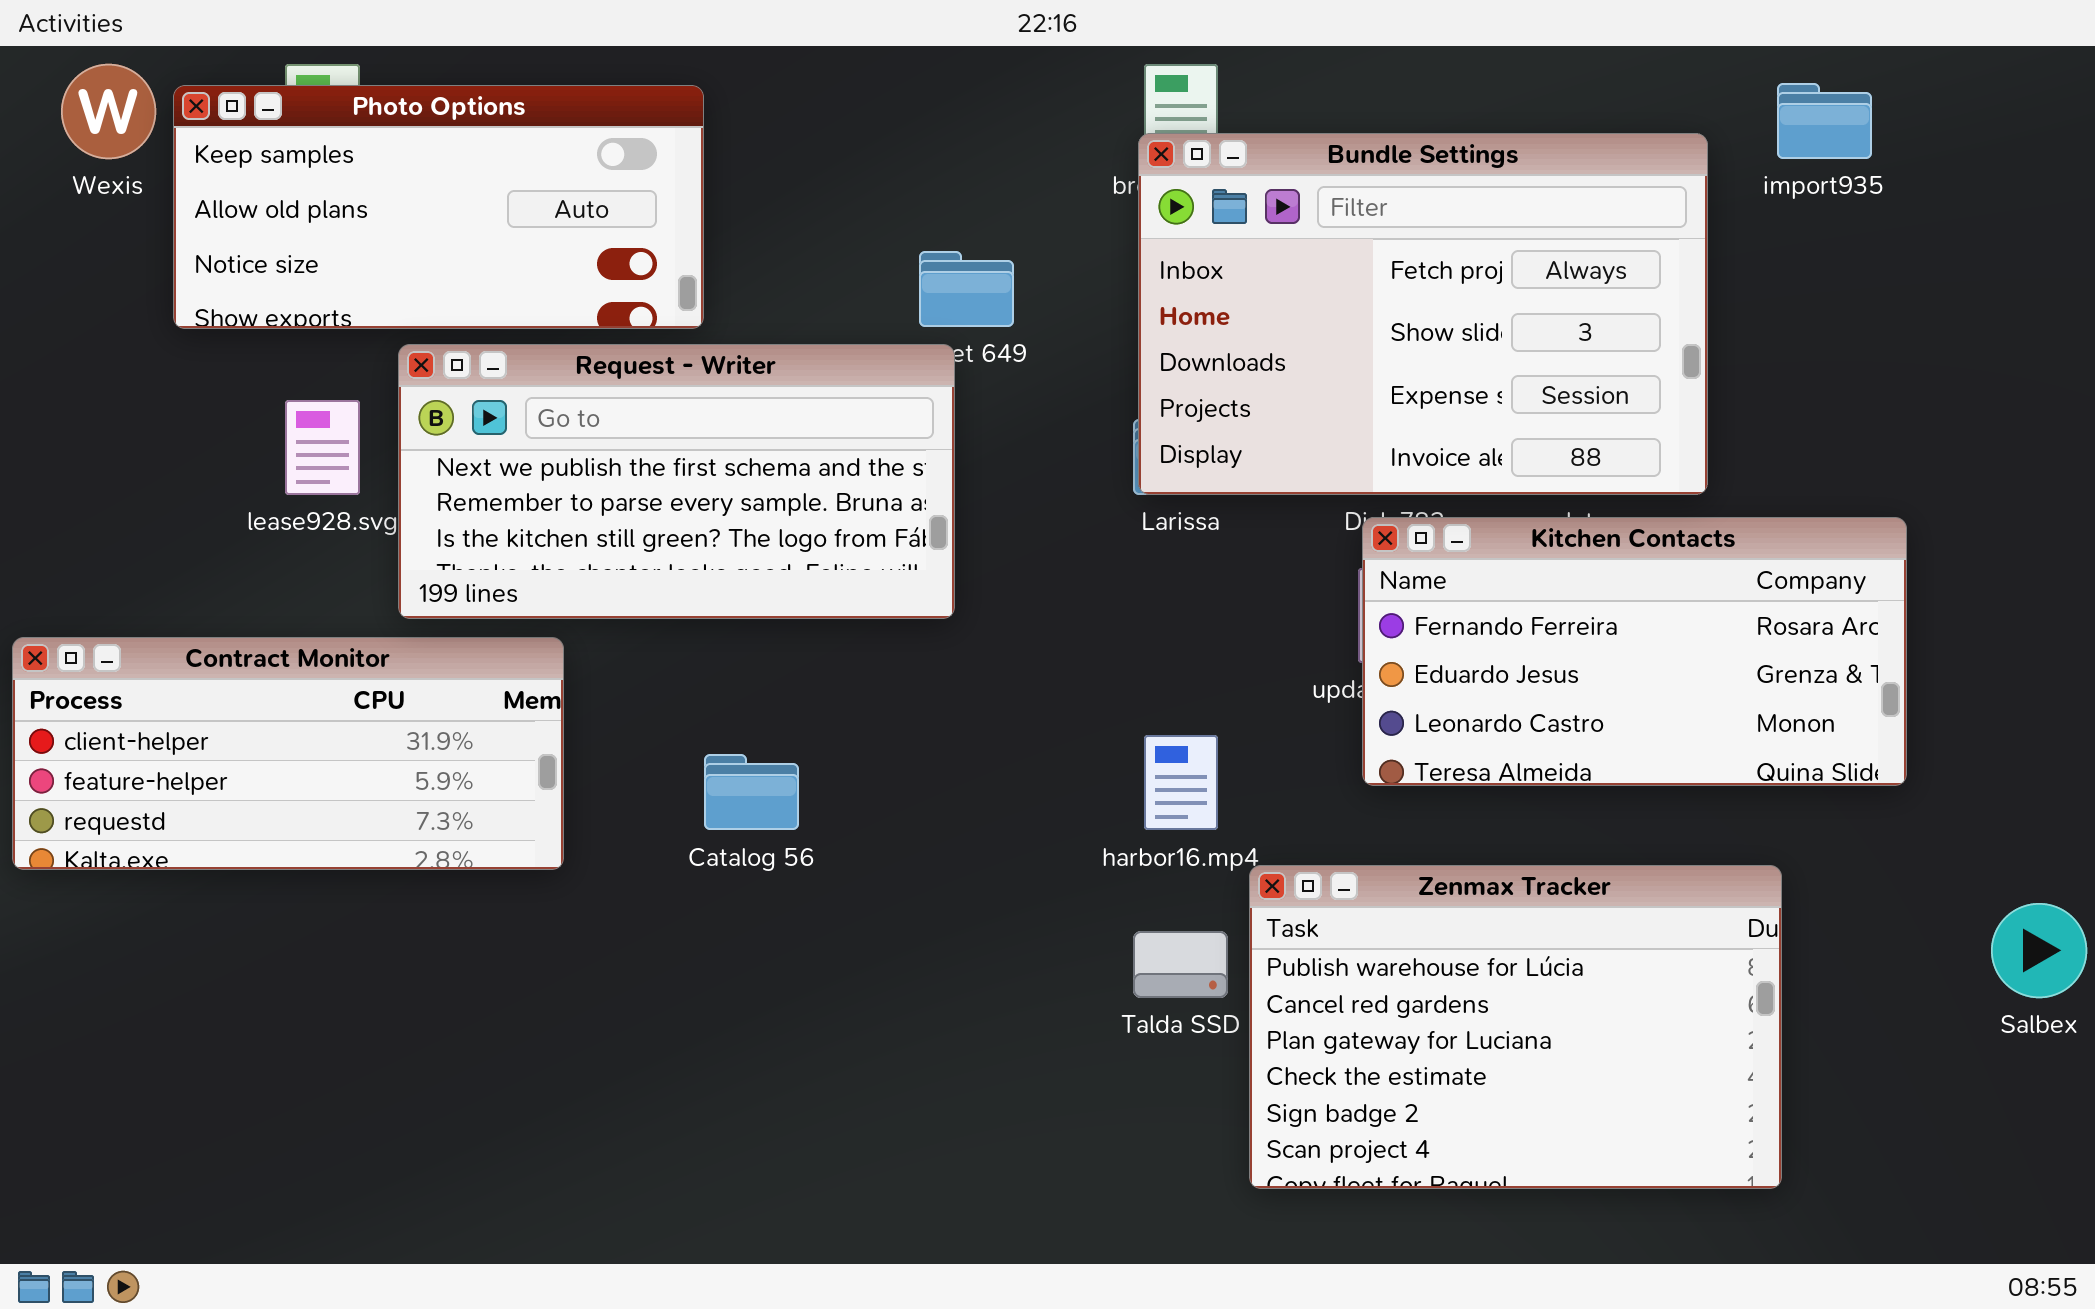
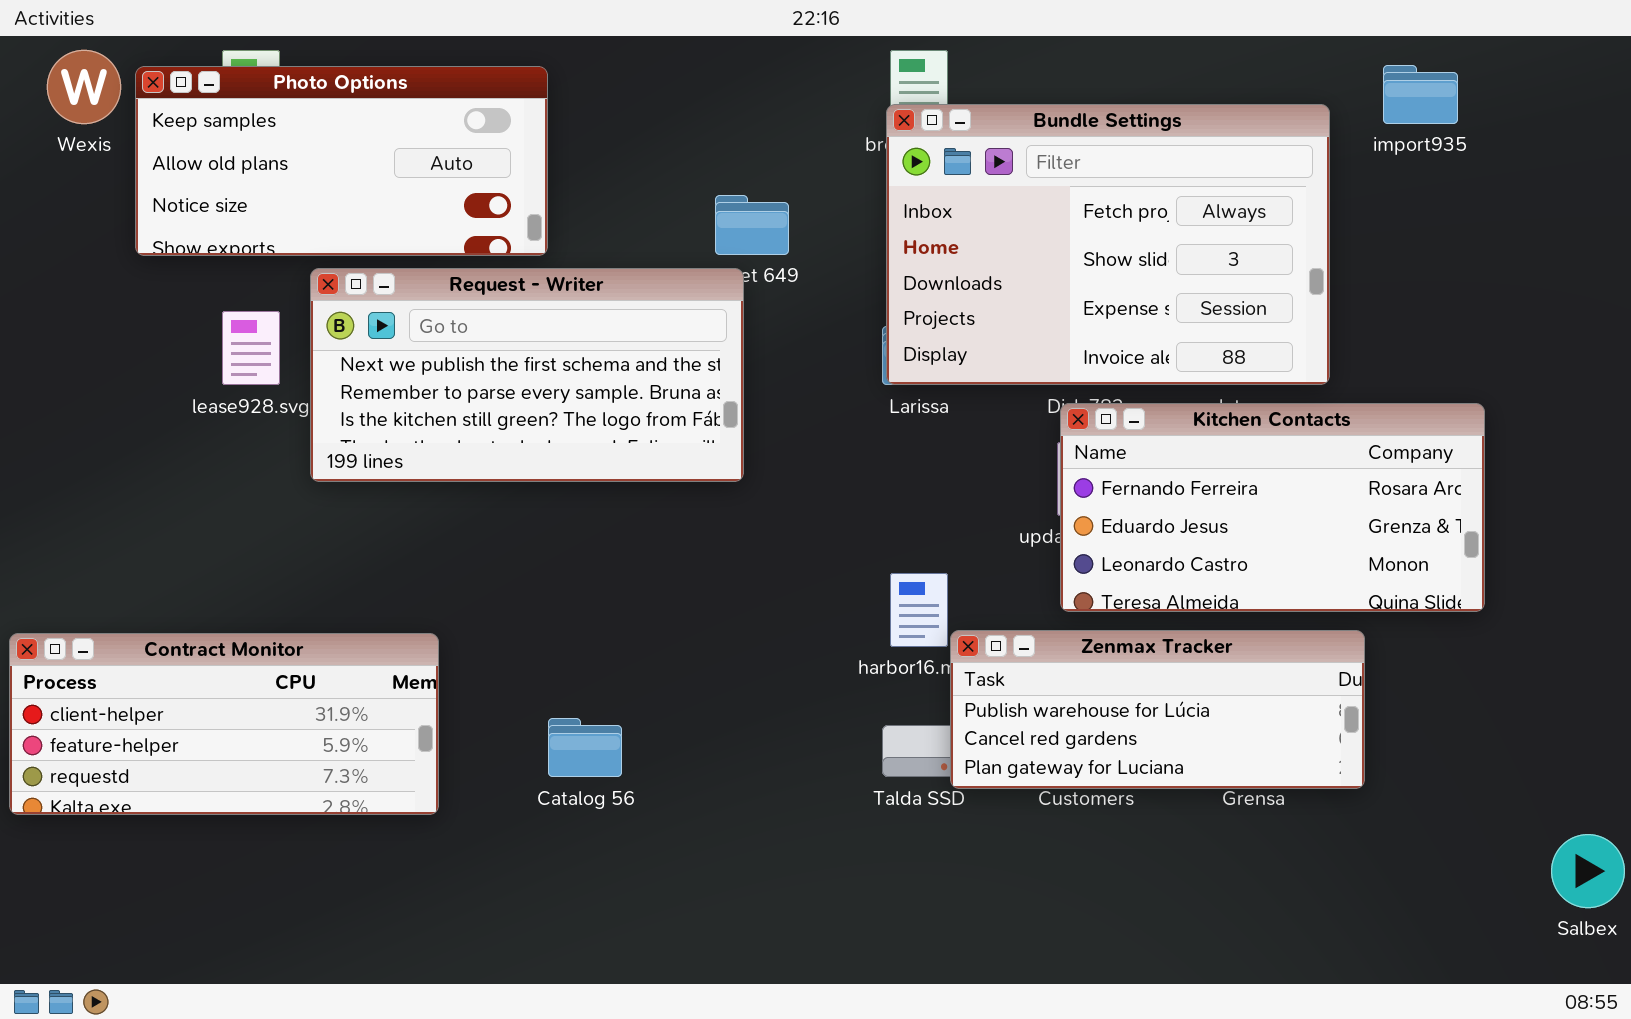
Contract Monitor: [12,637,564,870] -> [9,633,439,815], moved
Catalog 56: [704,754,799,830] -> [548,718,622,777], moved
Zenmax Tracker: [1249,865,1782,1189] -> [950,630,1365,789], moved, resized
Salbex: [1991,903,2087,998] -> [1551,834,1625,908], moved

